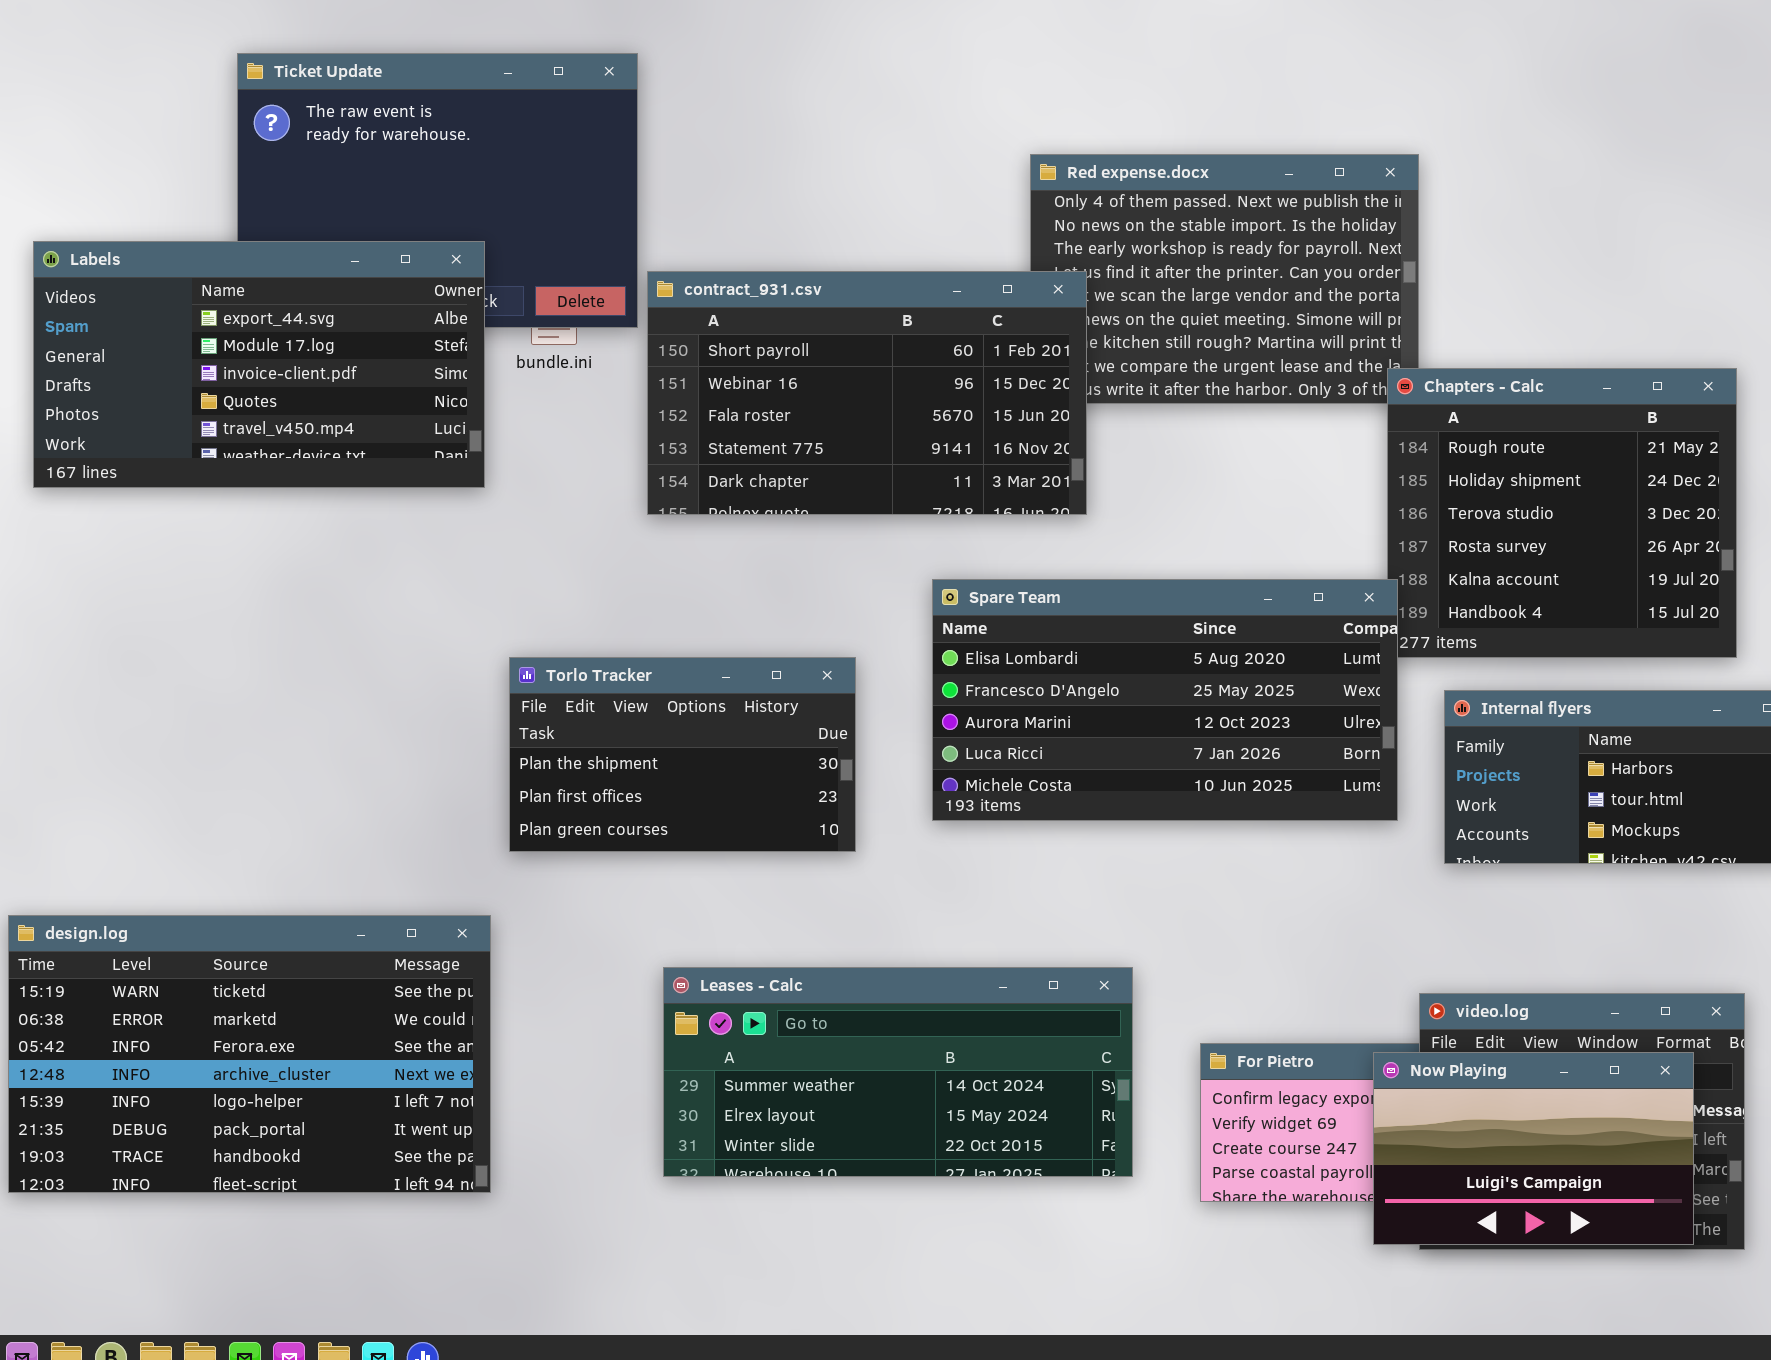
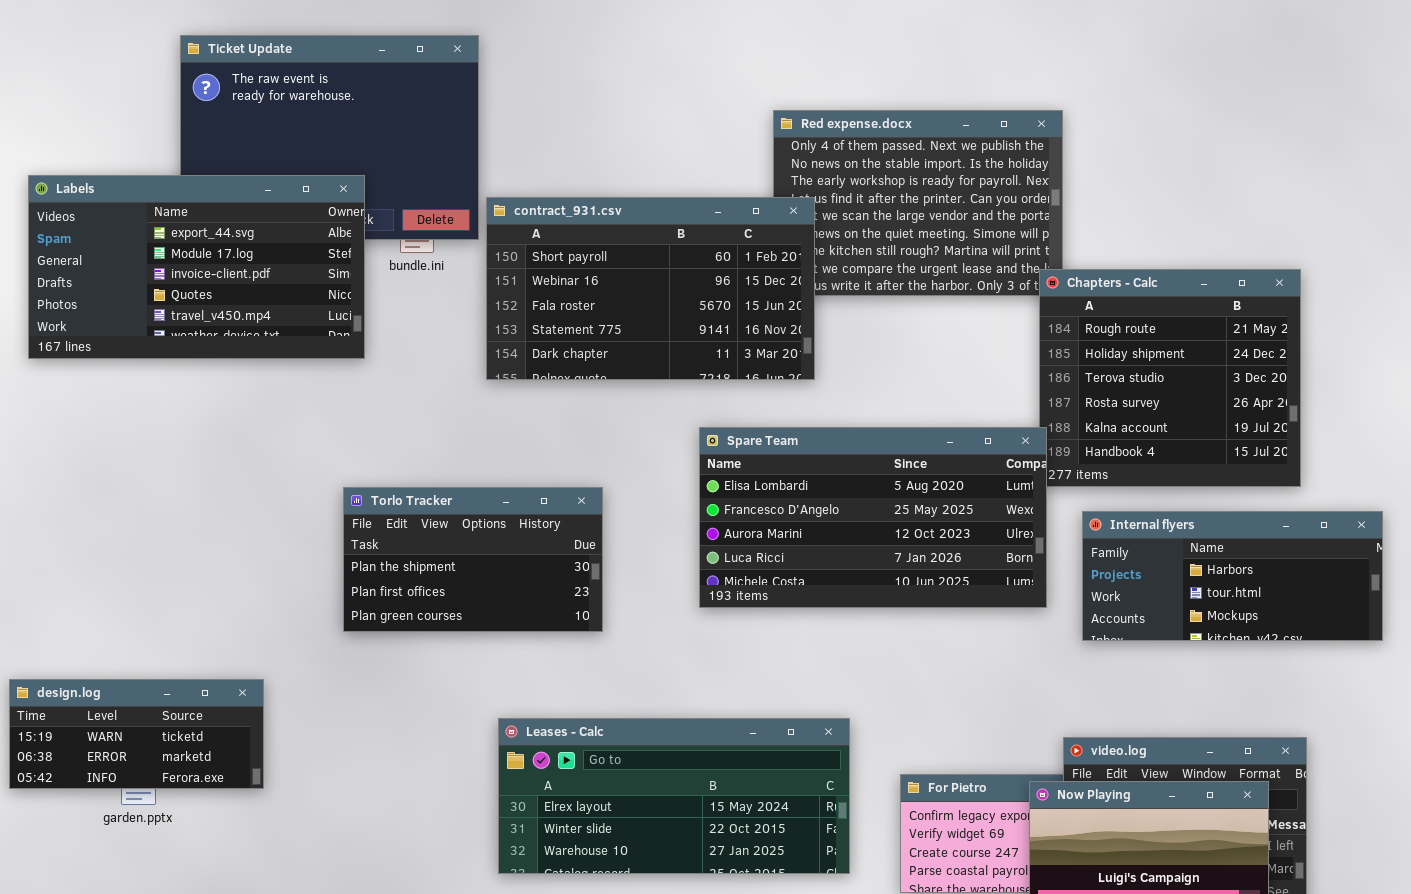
Torlo Tracker: [509,657,856,852] -> [343,487,603,632], moved
design.log: [8,915,491,1193] -> [9,679,264,789], resized
Leases - Calc: [663,967,1133,1177] -> [498,718,850,874], scrolled down 1 row

